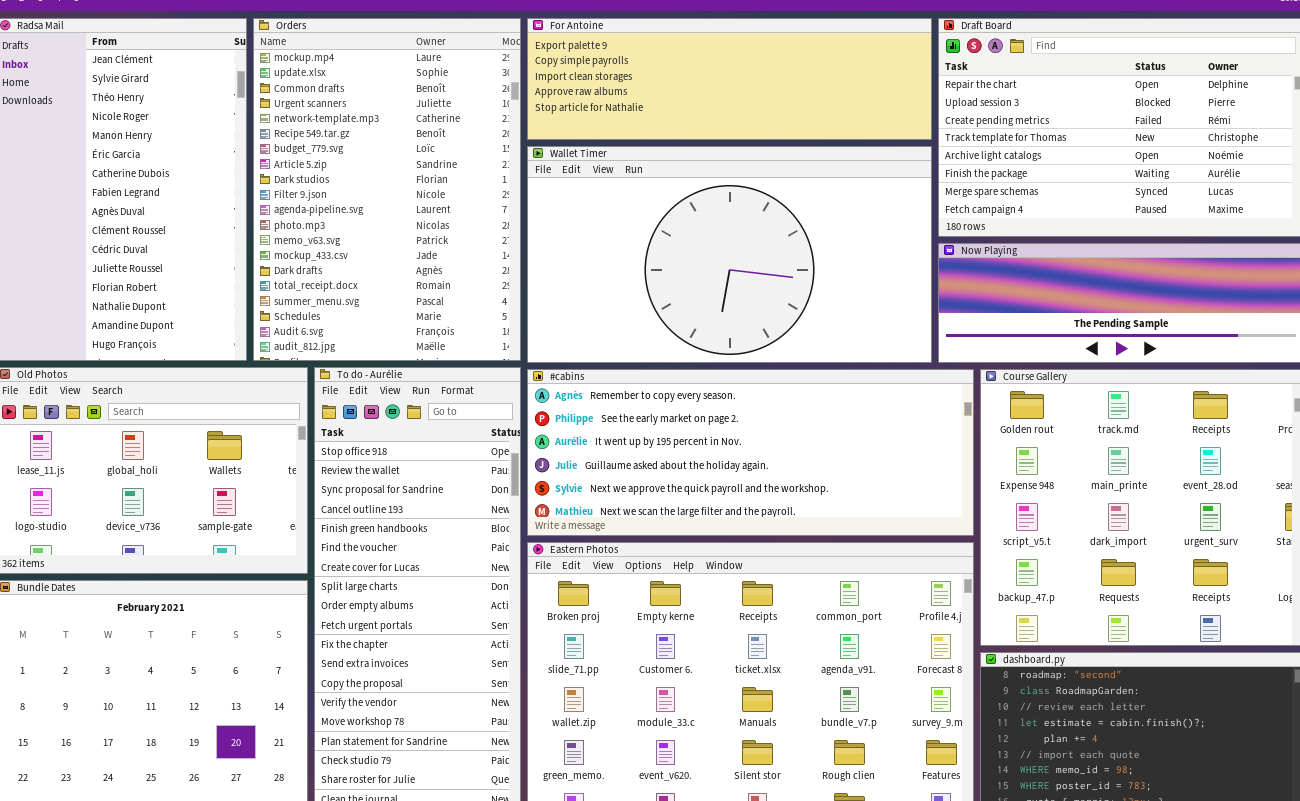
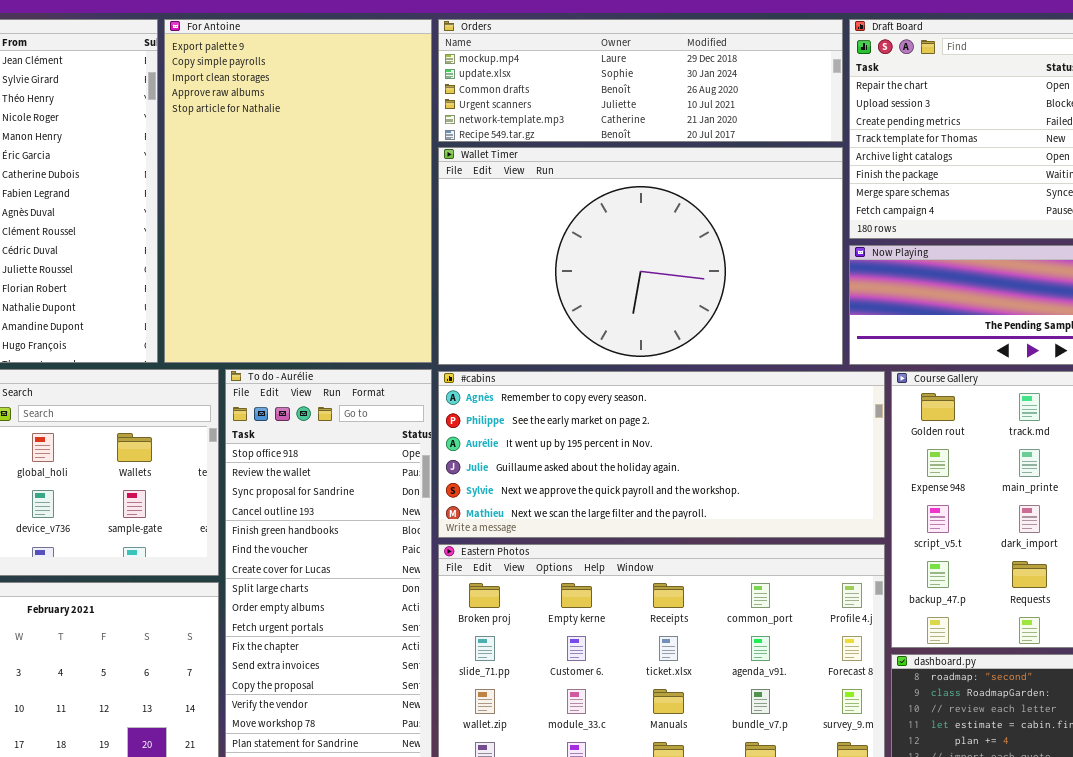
Orders: [253,18,521,361] -> [438,19,843,142], moved, resized
For Antoine: [527,18,932,140] -> [164,19,432,363], moved, resized

